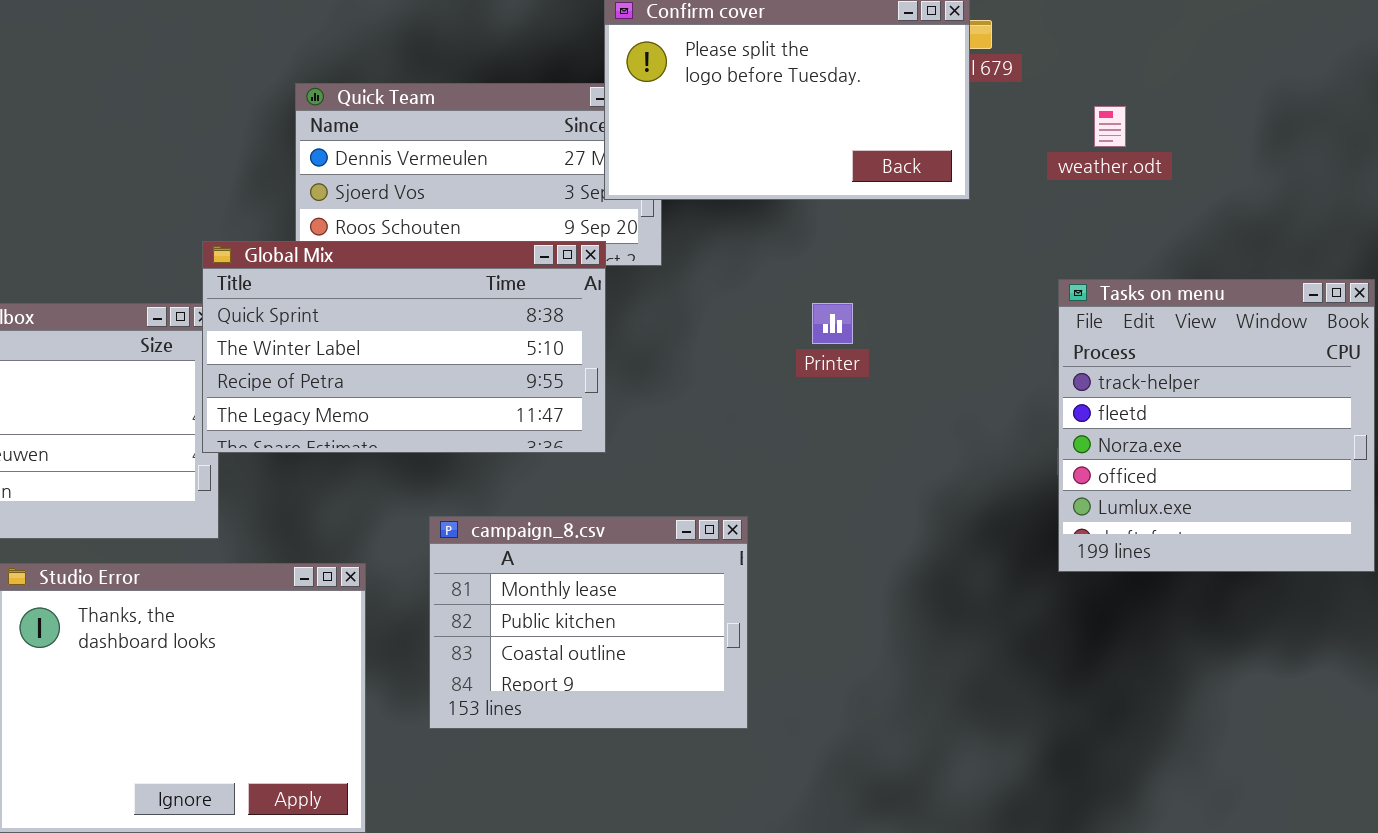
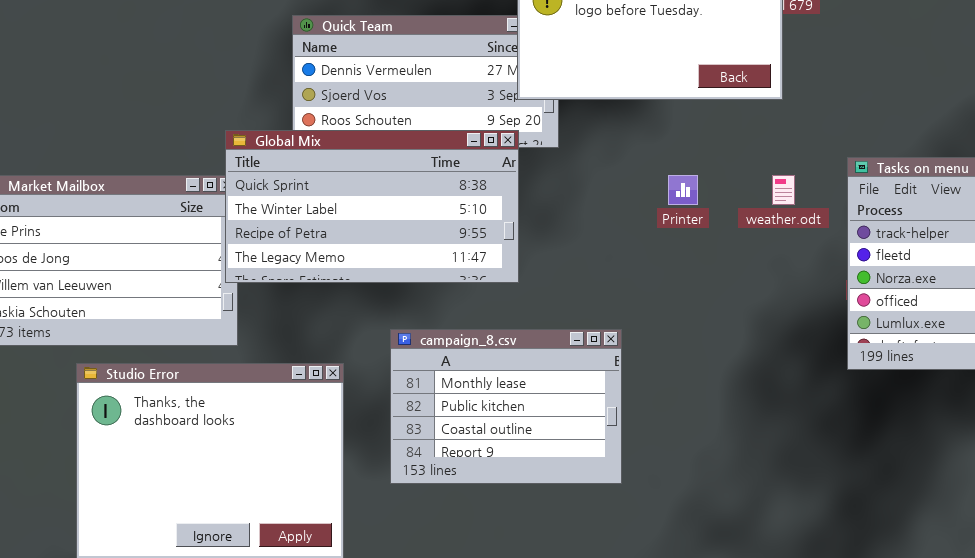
weather.odt: [1094,106,1126,147] -> [772,175,795,205], moved

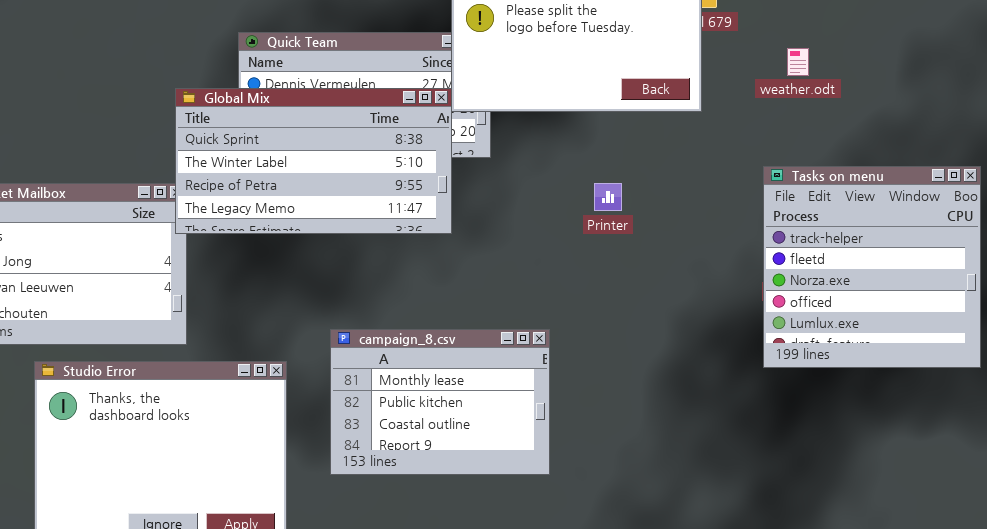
Global Mix: [225,130,519,283] -> [175,88,452,234], moved
weather.odt: [772,175,795,205] -> [787,48,809,76], moved

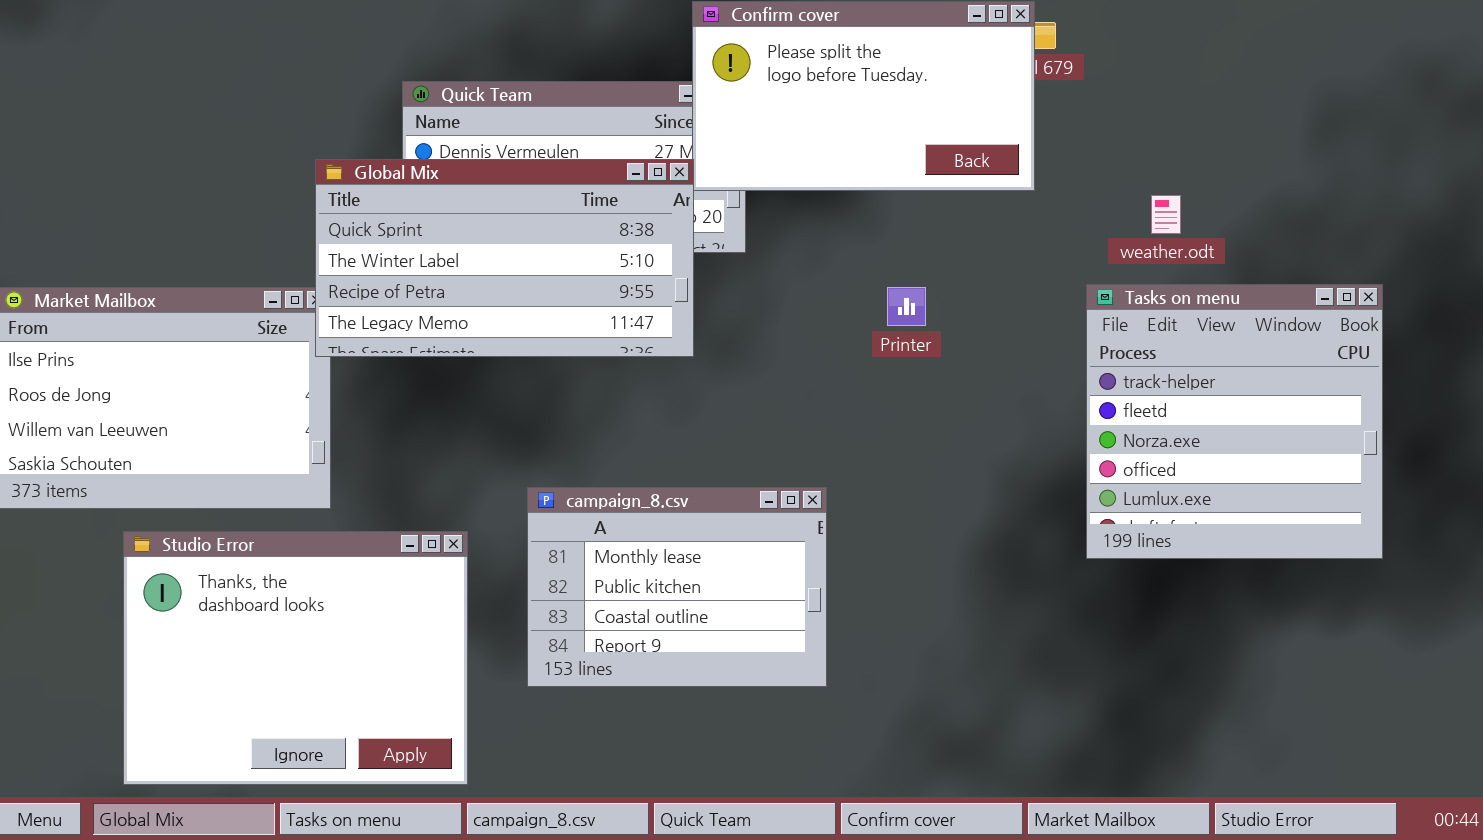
weather.odt: [787,48,809,76] -> [1151,195,1181,234], moved
Tasks on menu: [763,166,981,368] -> [1086,284,1383,559], moved

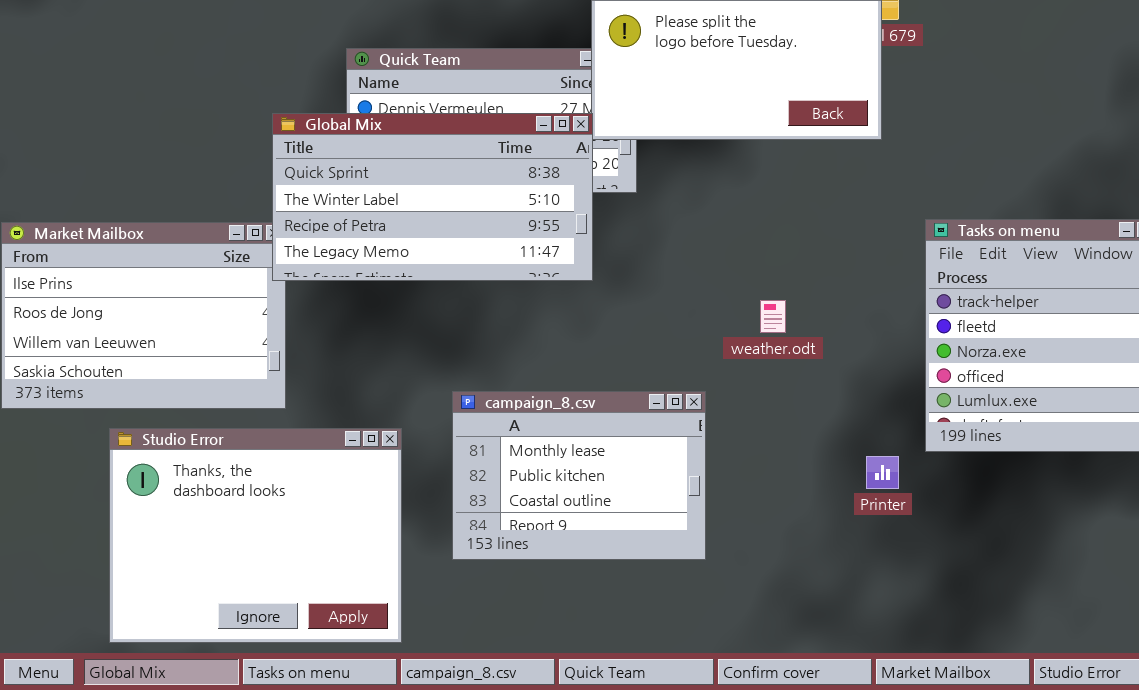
weather.odt: [1151,195,1181,234] -> [760,300,786,333], moved
Printer: [887,287,926,326] -> [866,456,899,489], moved

